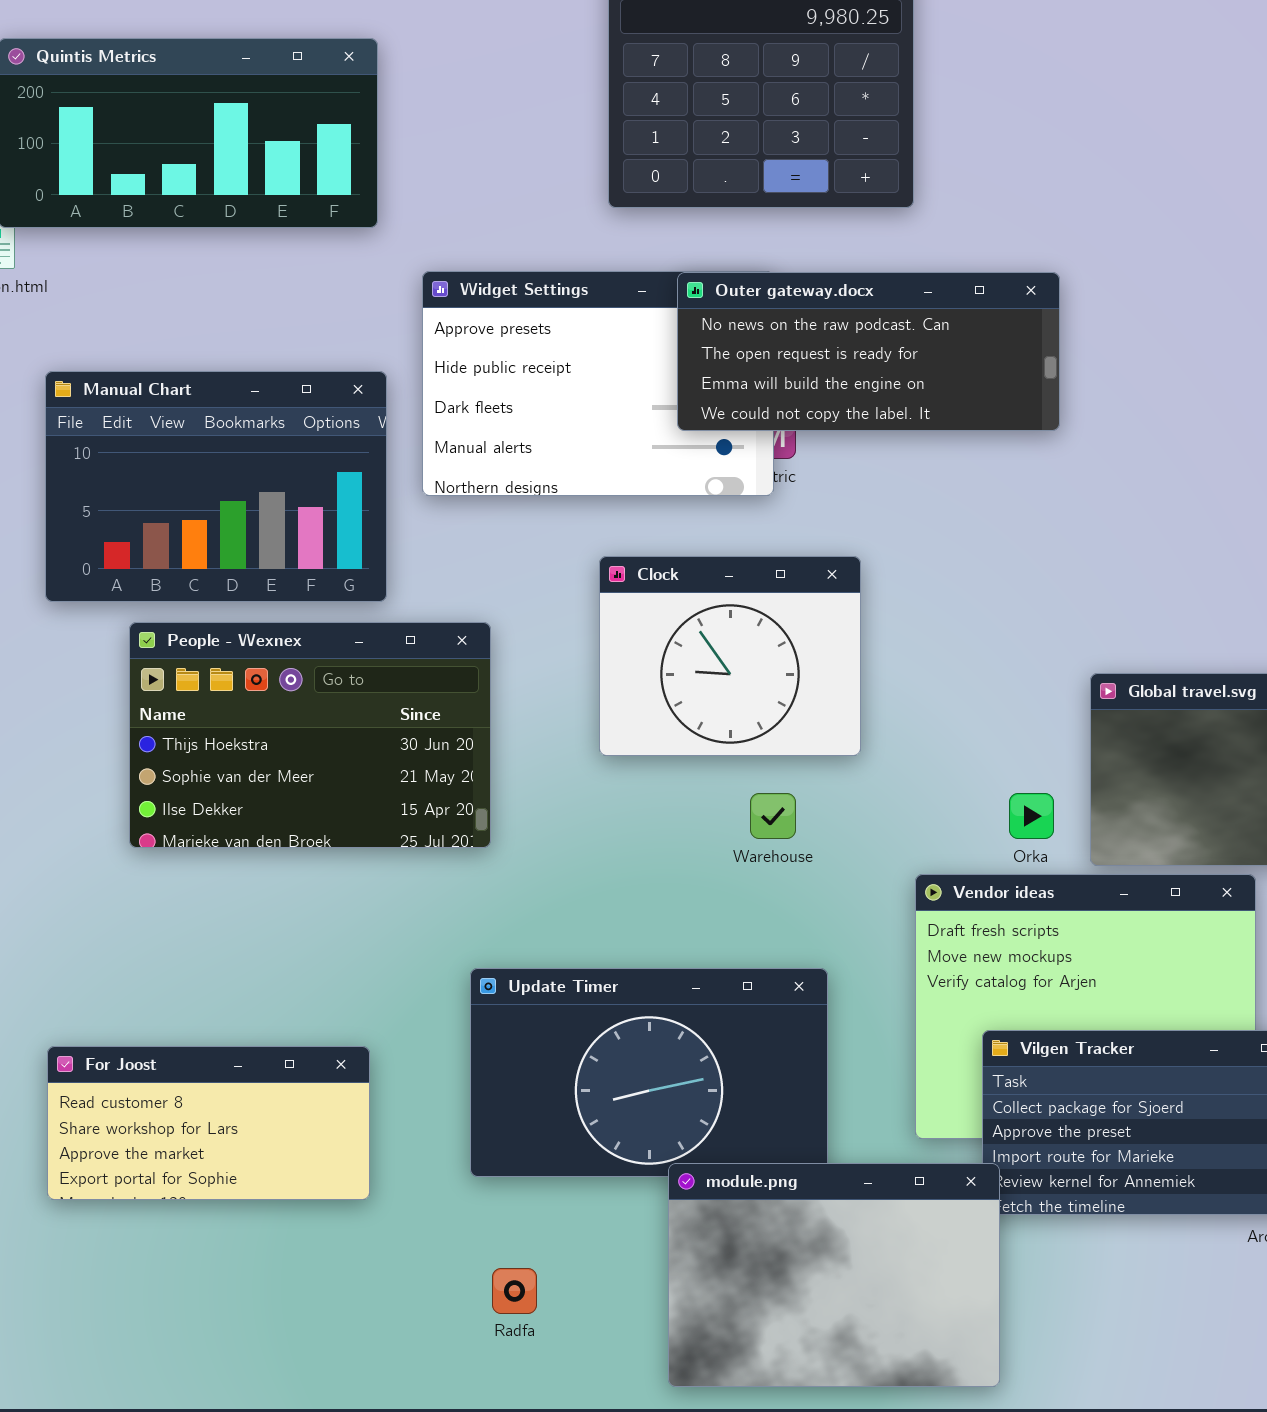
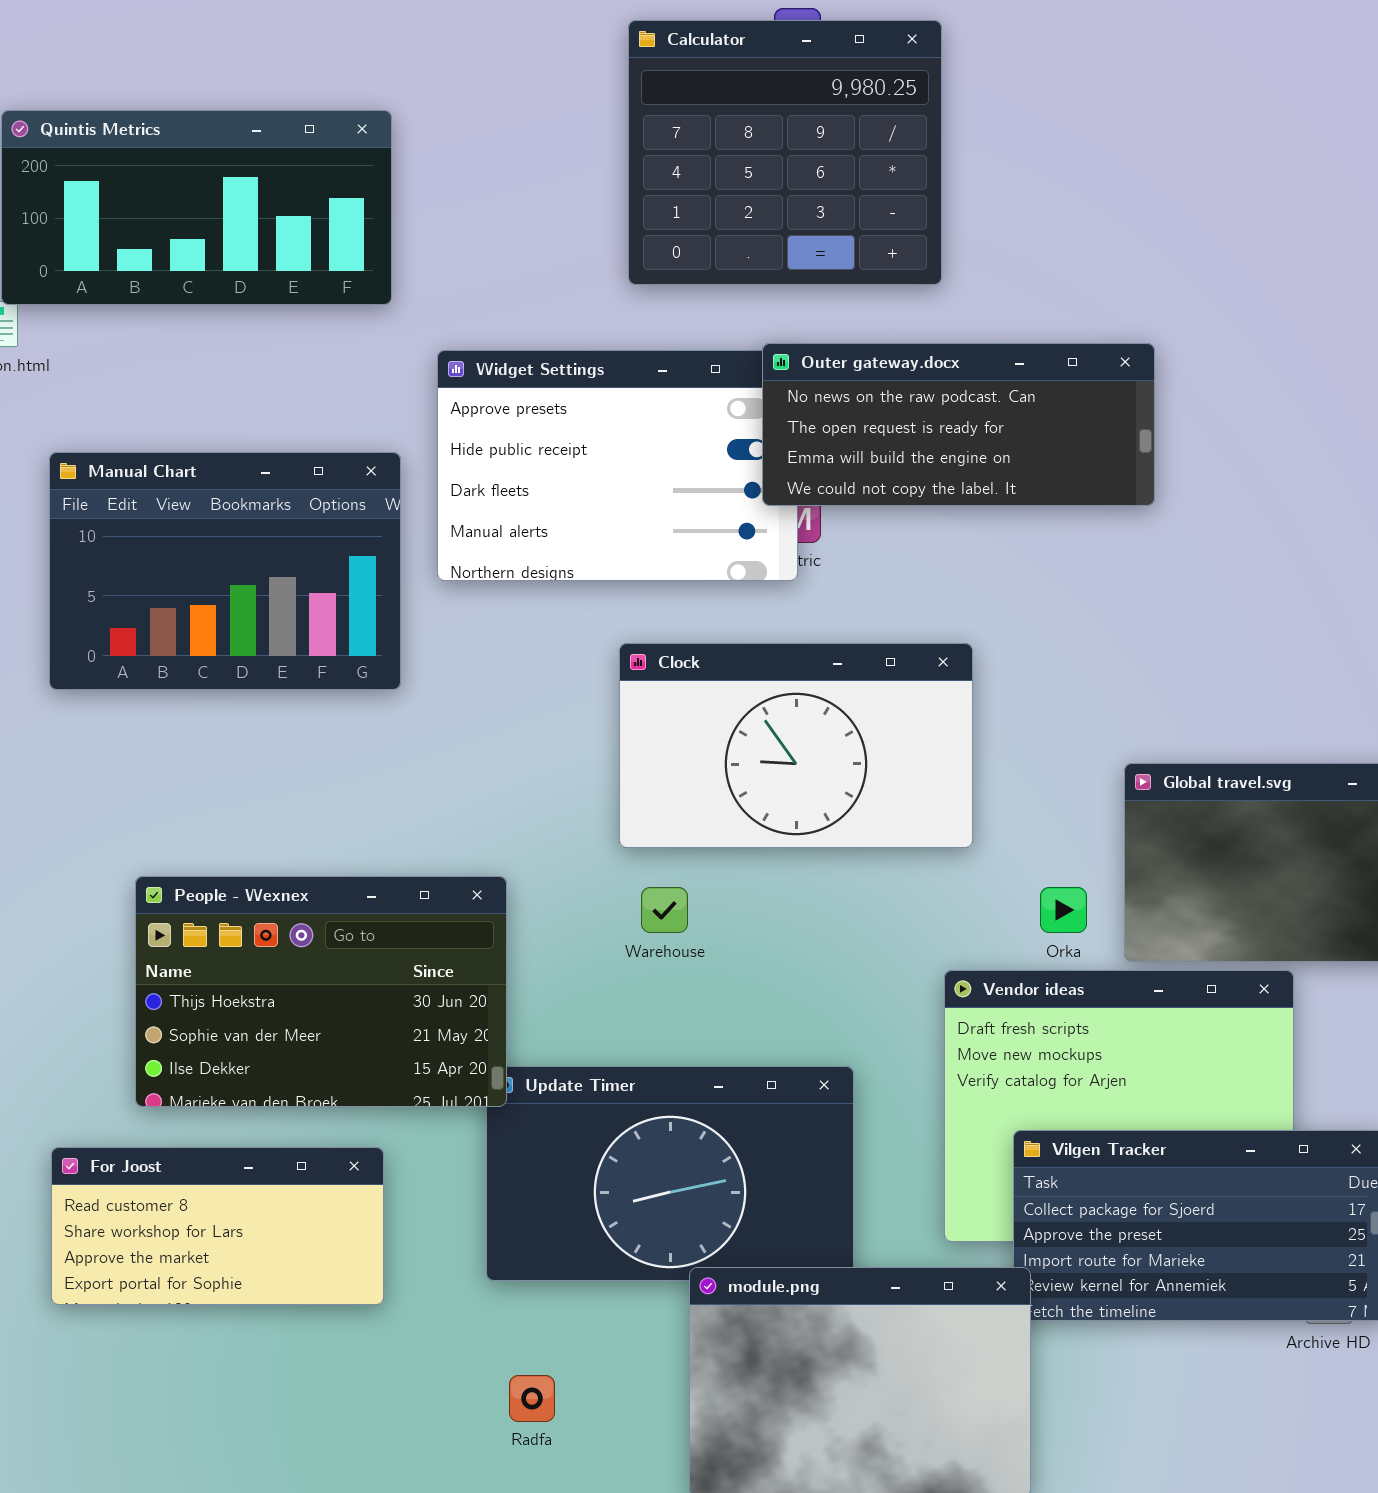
Outer gateway.docx: [677,272,1060,431] -> [762,343,1155,506], moved
Clock: [599,556,861,756] -> [619,643,973,848], resized
People - Wexnex: [129,622,491,848] -> [135,876,507,1107], moved
Warehouse: [750,793,796,839] -> [641,887,688,933], moved

